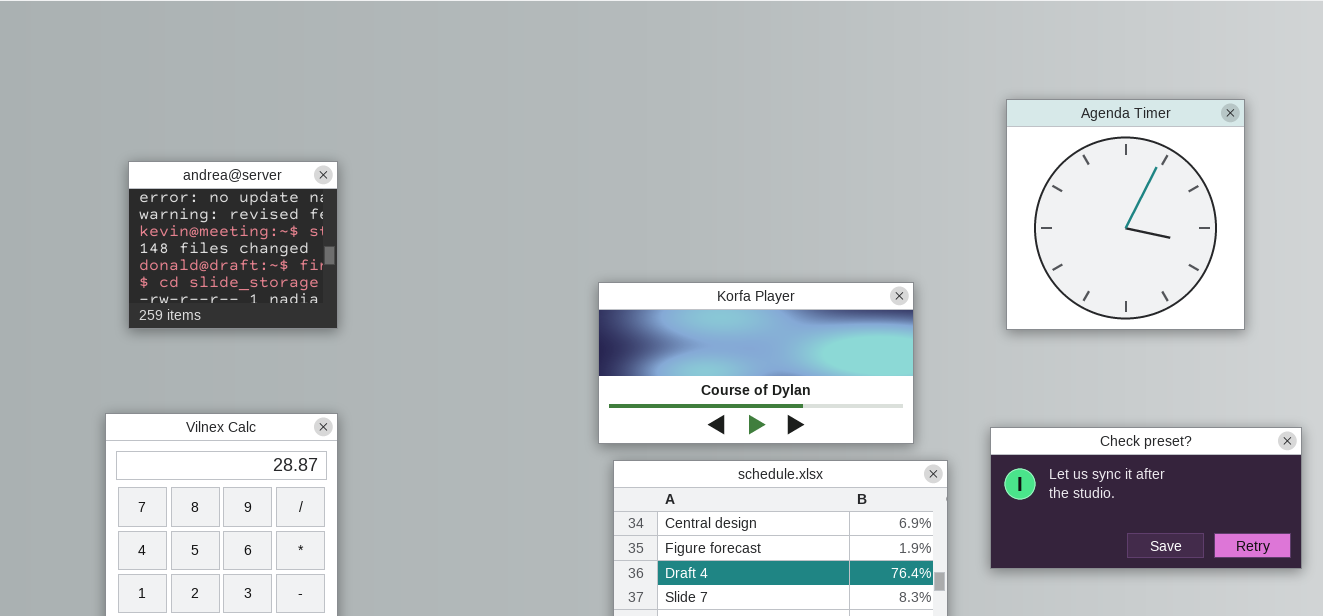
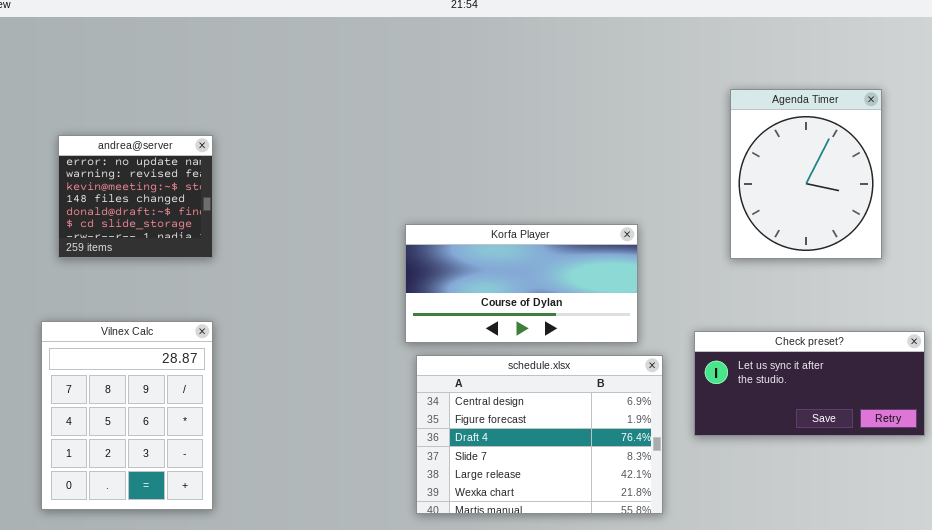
Agenda Timer: [1006,99,1245,330] -> [730,89,882,259], resized

